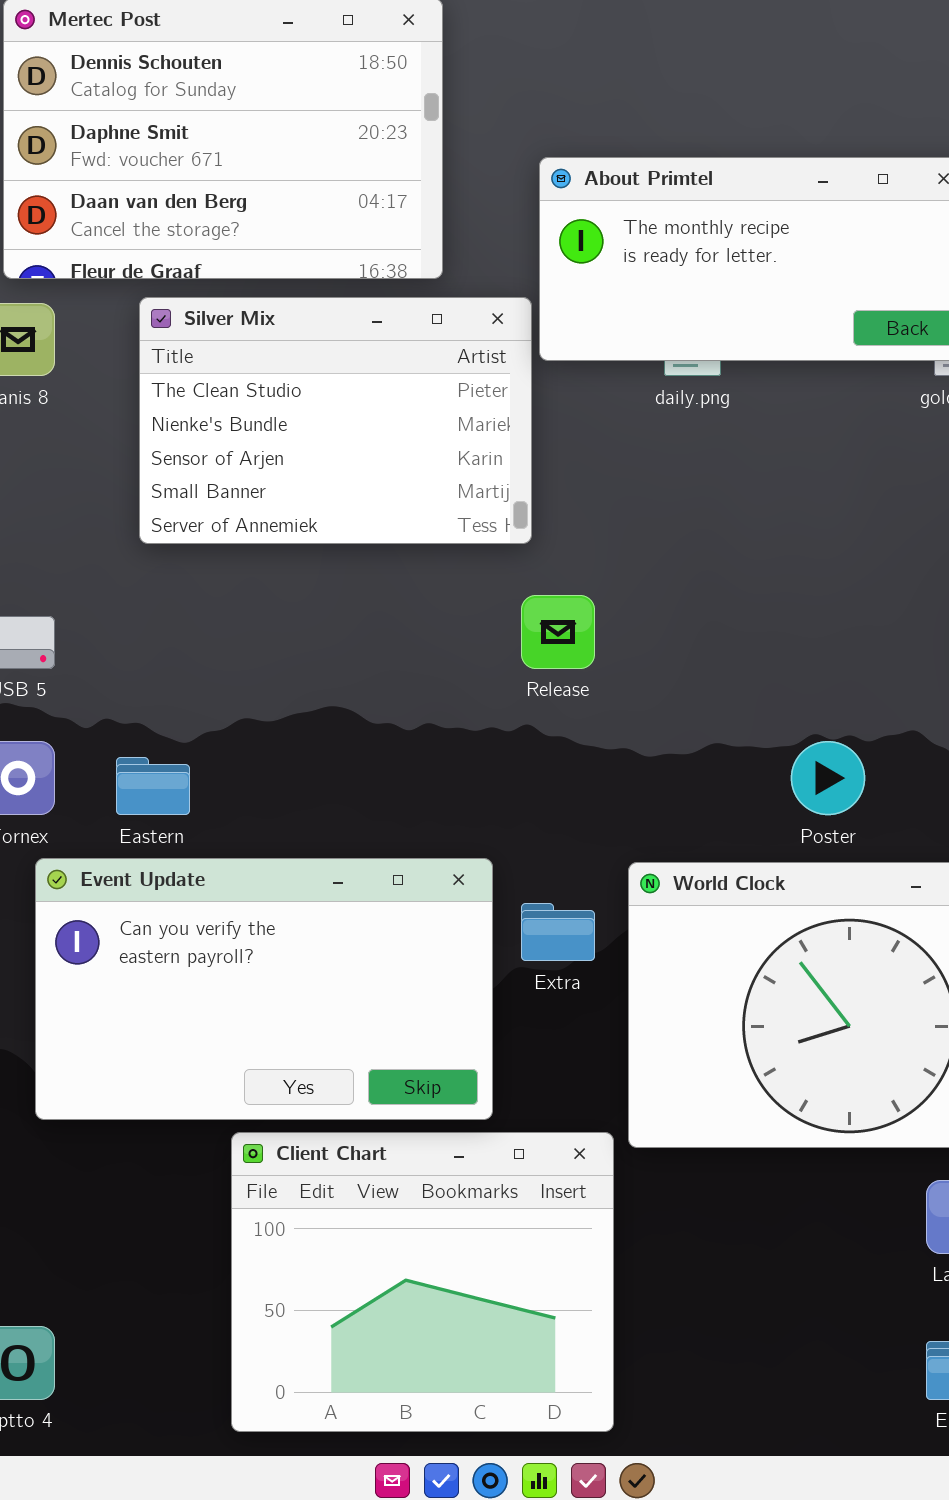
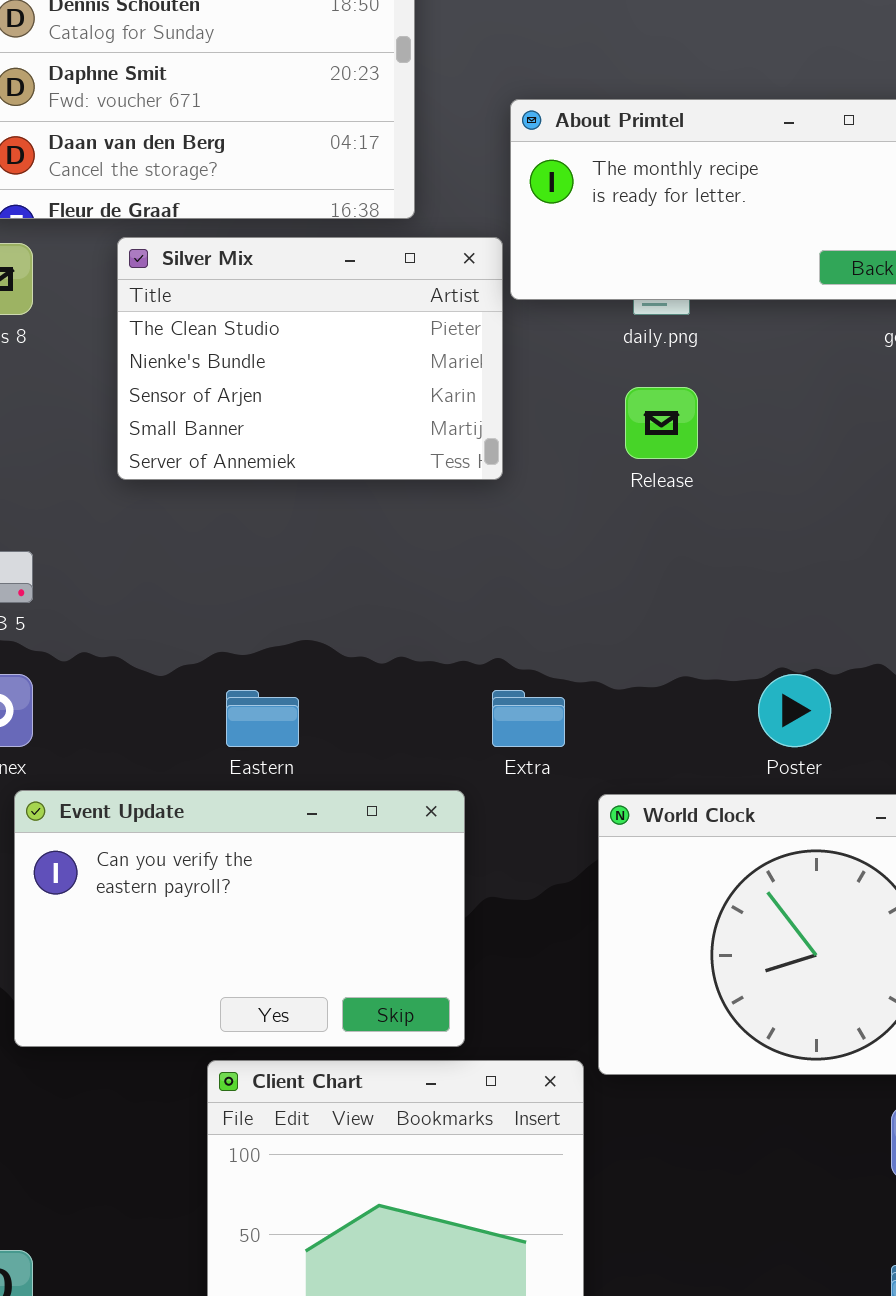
Release: [521,595,595,669] -> [625,387,698,459], moved
Eastern: [116,757,190,815] -> [226,690,299,747], moved
Extra: [521,903,595,961] -> [492,690,565,747], moved

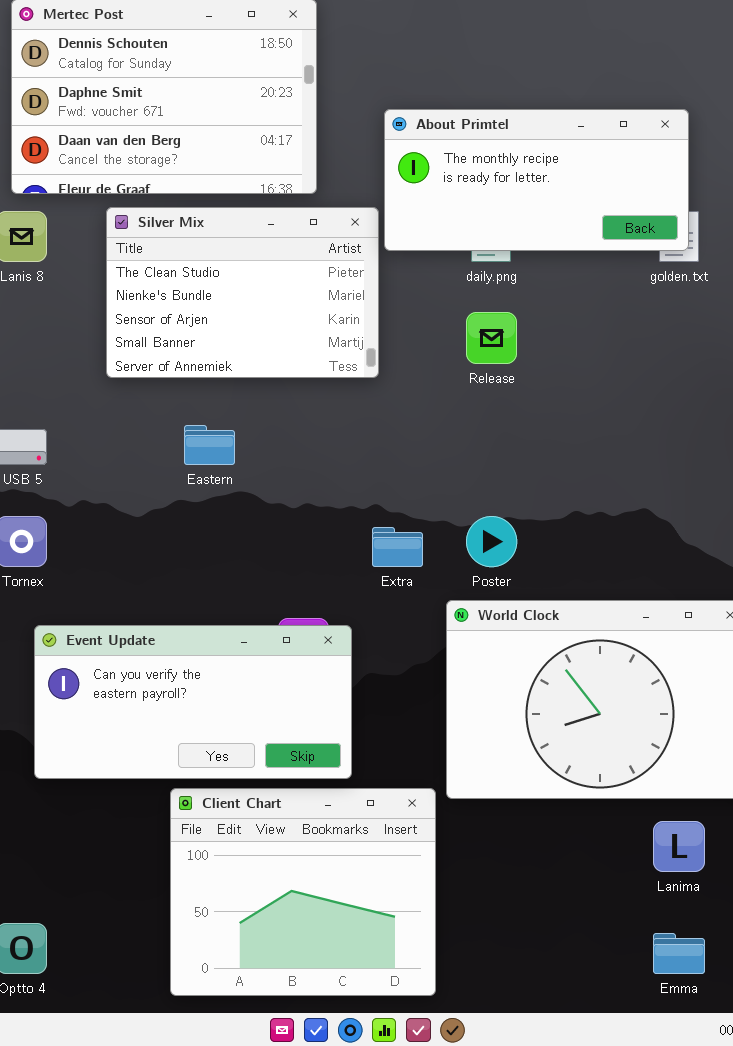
Poster: [758,674,831,747] -> [466,516,517,567], moved
Eastern: [226,690,299,747] -> [184,425,235,465], moved
Event Update: [14,790,465,1047] -> [34,625,352,779], resized

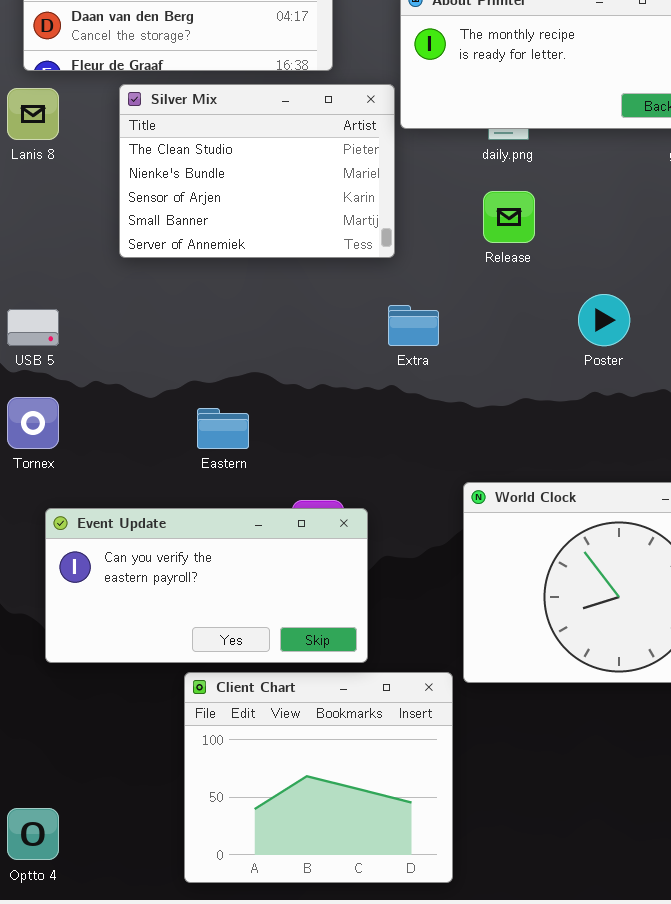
Eastern: [184,425,235,465] -> [197,408,249,449], moved
Poster: [466,516,517,567] -> [578,294,630,346], moved
Extra: [372,527,423,567] -> [388,305,439,346], moved

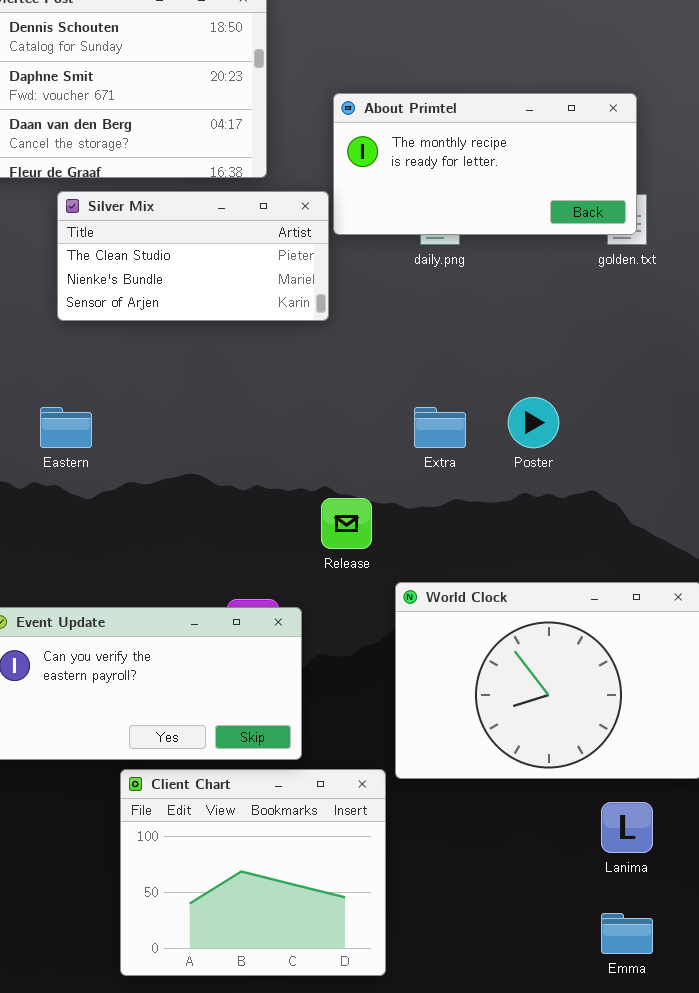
Silver Mix: [119,84,395,258] -> [57,191,329,321], resized
Release: [483,191,535,243] -> [321,498,372,549], moved
Extra: [388,305,439,346] -> [414,407,466,448], moved
Eastern: [197,408,249,449] -> [40,407,92,448], moved

